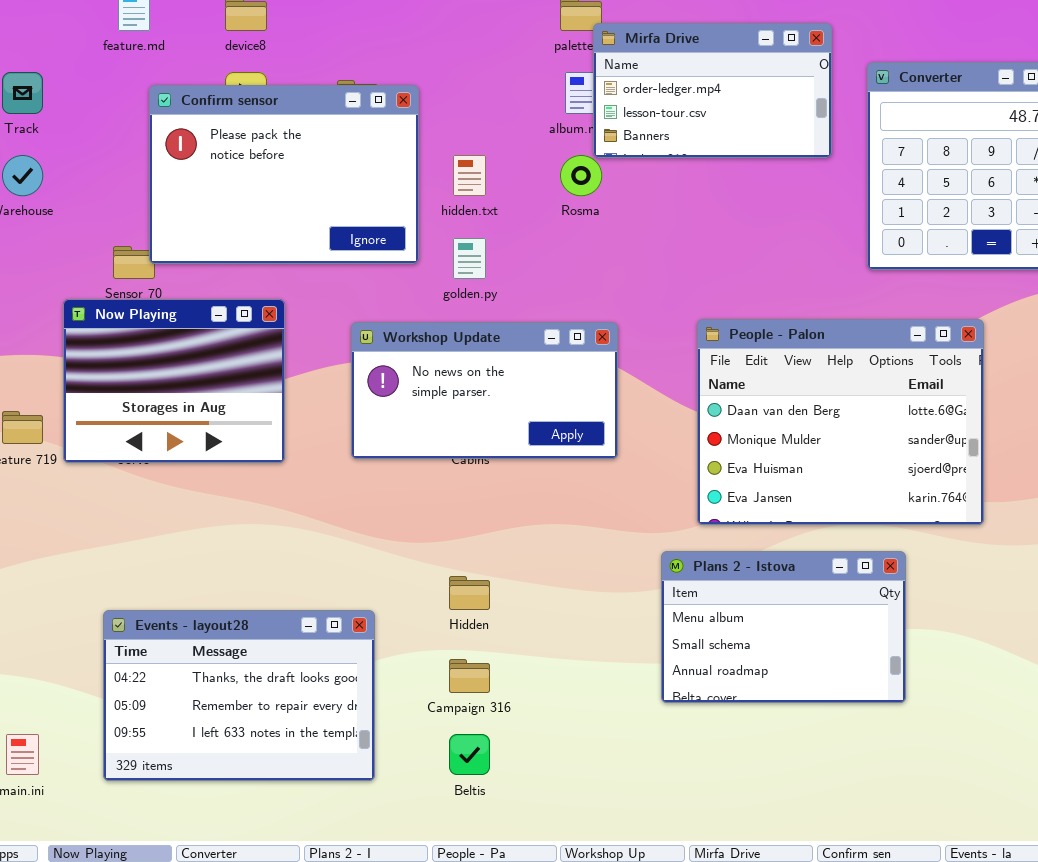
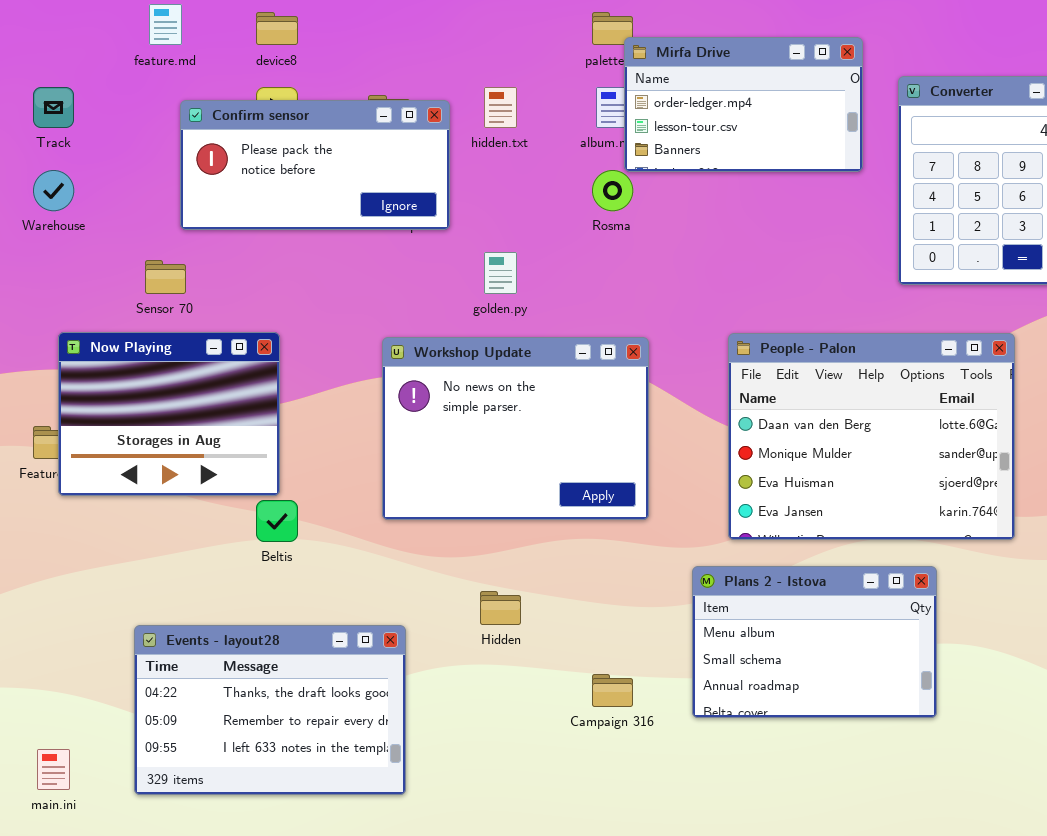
Confirm sensor: [149,85,419,264] -> [180,100,450,230], resized
hidden.txt: [453,155,486,196] -> [484,87,517,128], moved
Now Playing: [63,299,285,463] -> [58,332,280,496], moved
Workshop Update: [351,322,618,459] -> [382,337,649,520], resized
Campaign 316: [449,659,490,693] -> [592,674,633,707], moved
Beltis: [449,734,490,775] -> [256,500,298,542], moved

